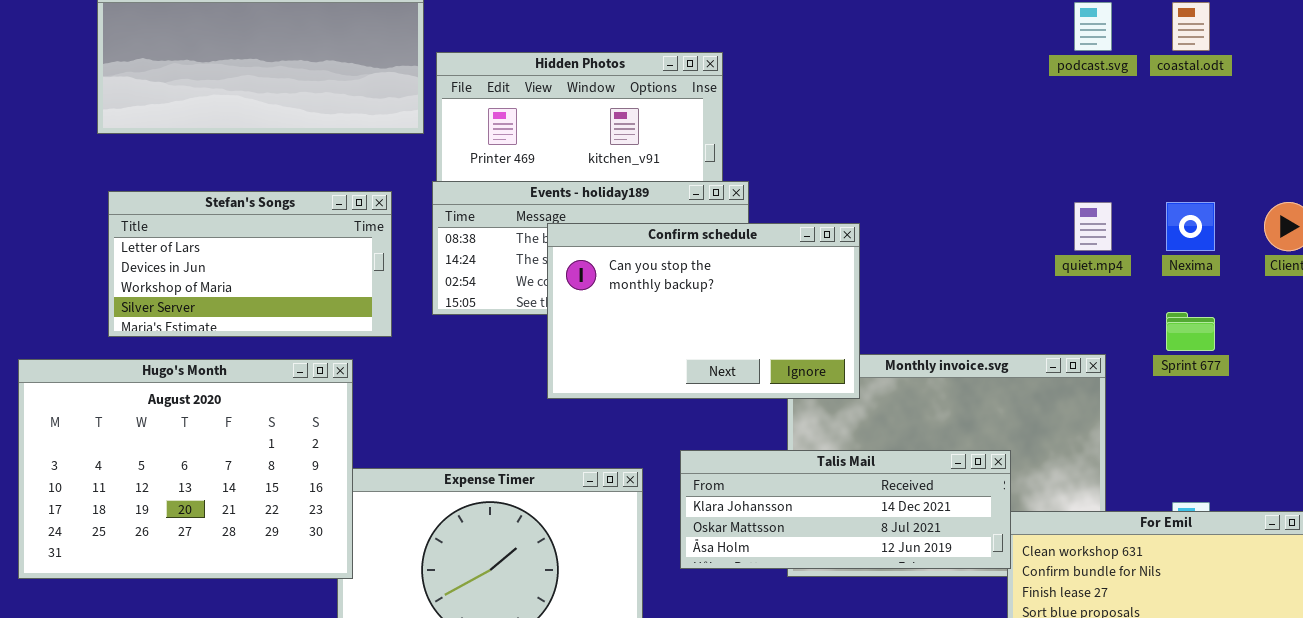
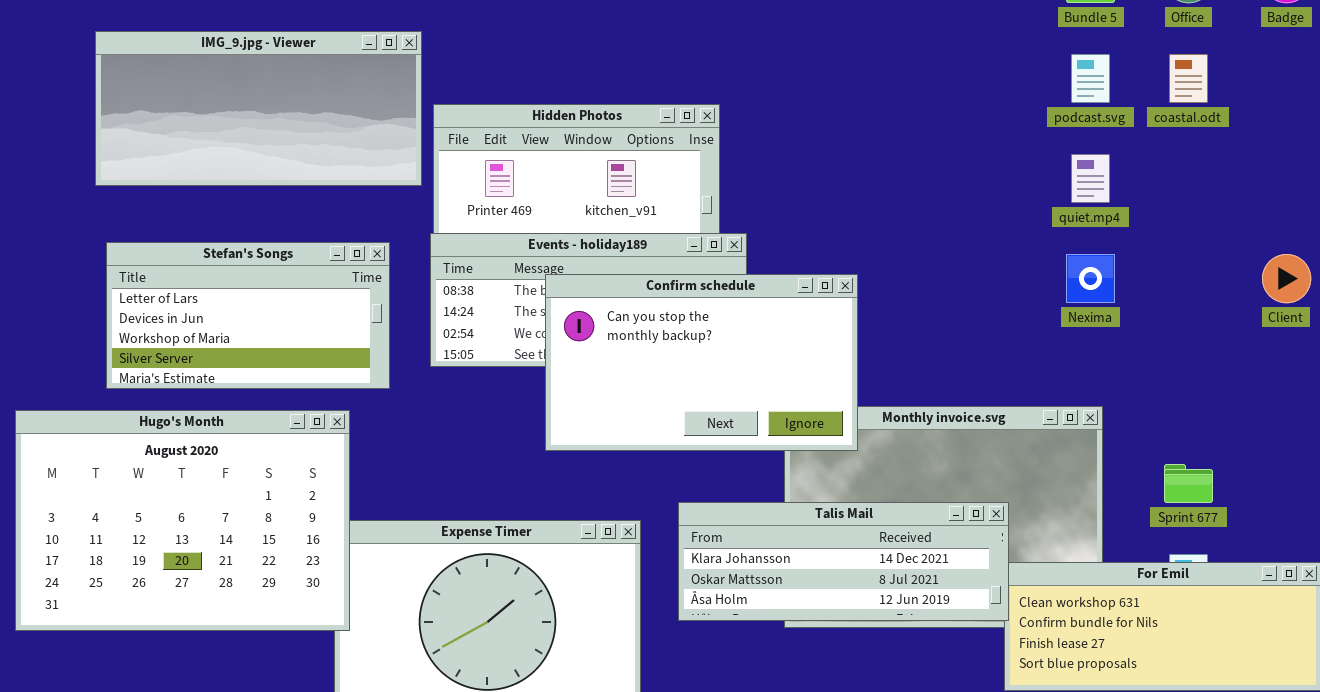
quiet.mp4: [1074,202,1112,251] -> [1071,154,1110,203], moved
Nexima: [1166,202,1215,251] -> [1066,254,1115,303], moved
Sprint 677: [1166,312,1215,351] -> [1164,464,1213,503], moved

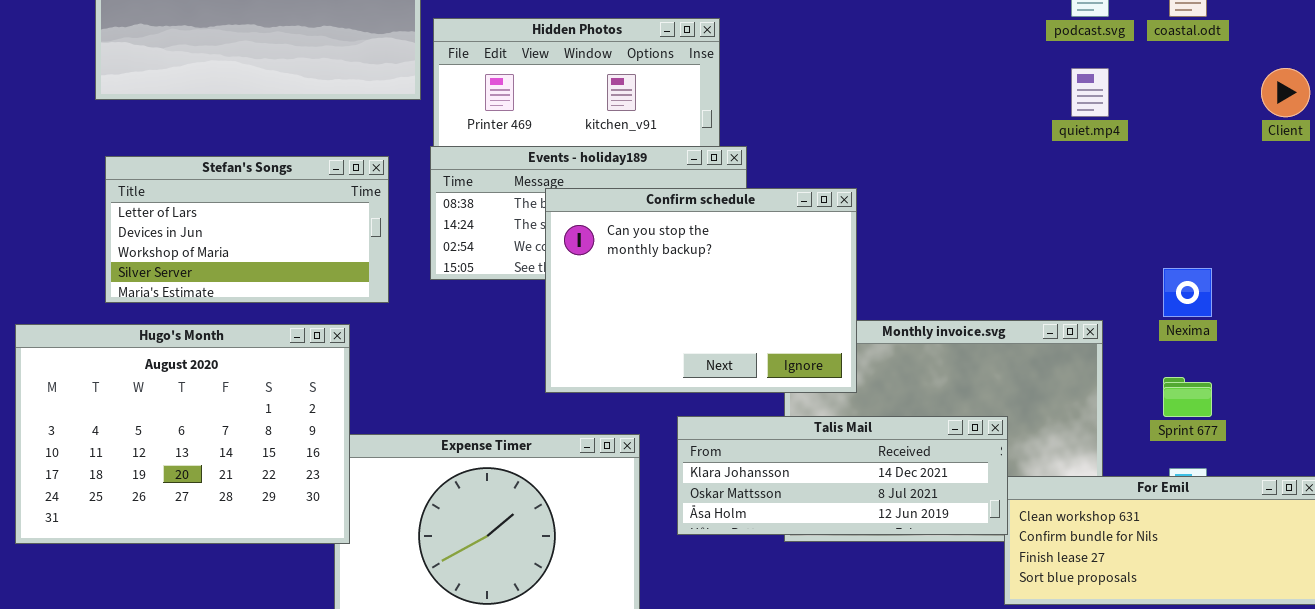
Nexima: [1066,254,1115,303] -> [1163,268,1212,317], moved
Client: [1262,254,1311,303] -> [1261,68,1310,117], moved
Confirm schedule: [545,274,858,451] -> [545,188,857,393], resized

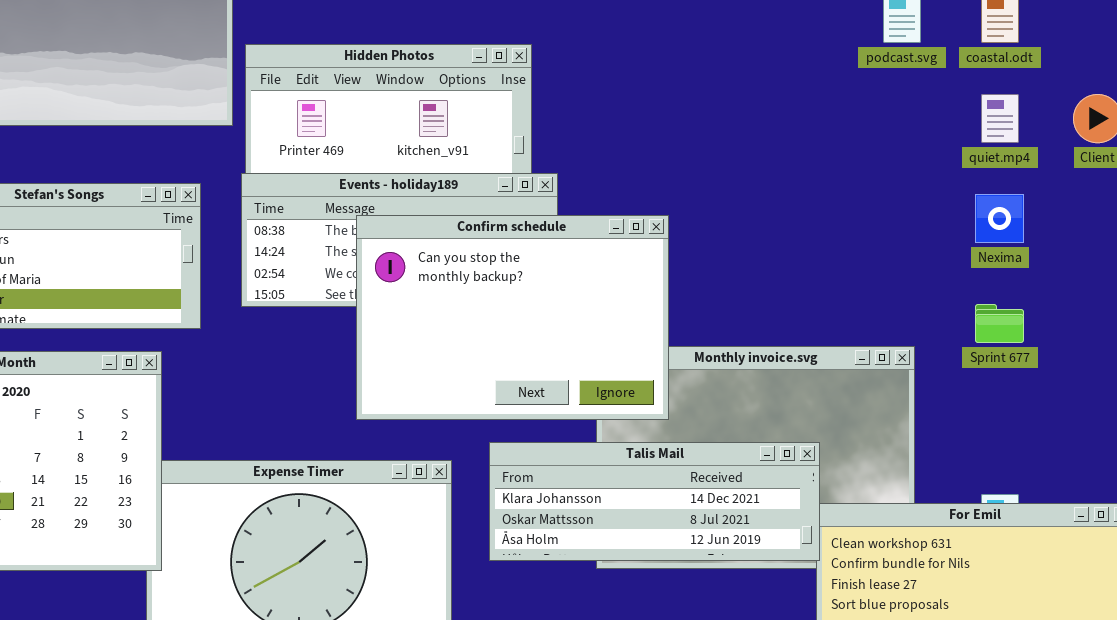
quiet.mp4: [1071,68,1109,117] -> [981,94,1019,143], moved
Nexima: [1163,268,1212,317] -> [975,194,1024,243], moved
Sprint 677: [1163,377,1212,417] -> [975,304,1024,343], moved

